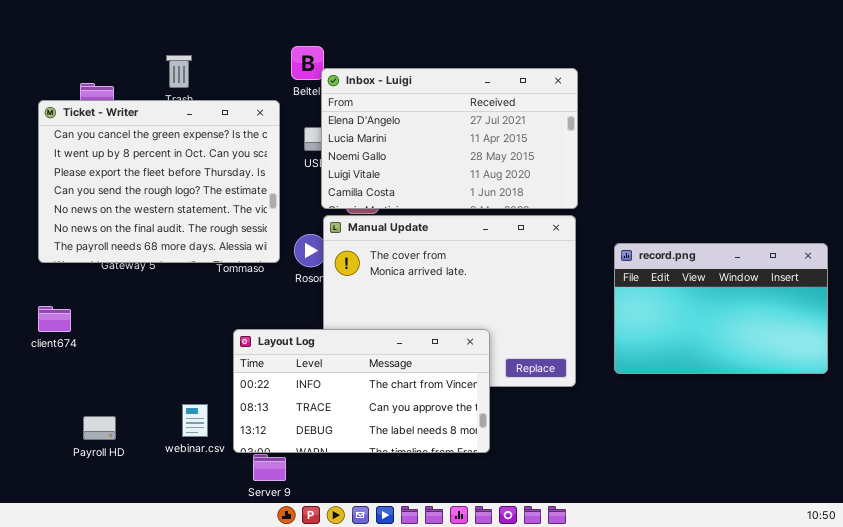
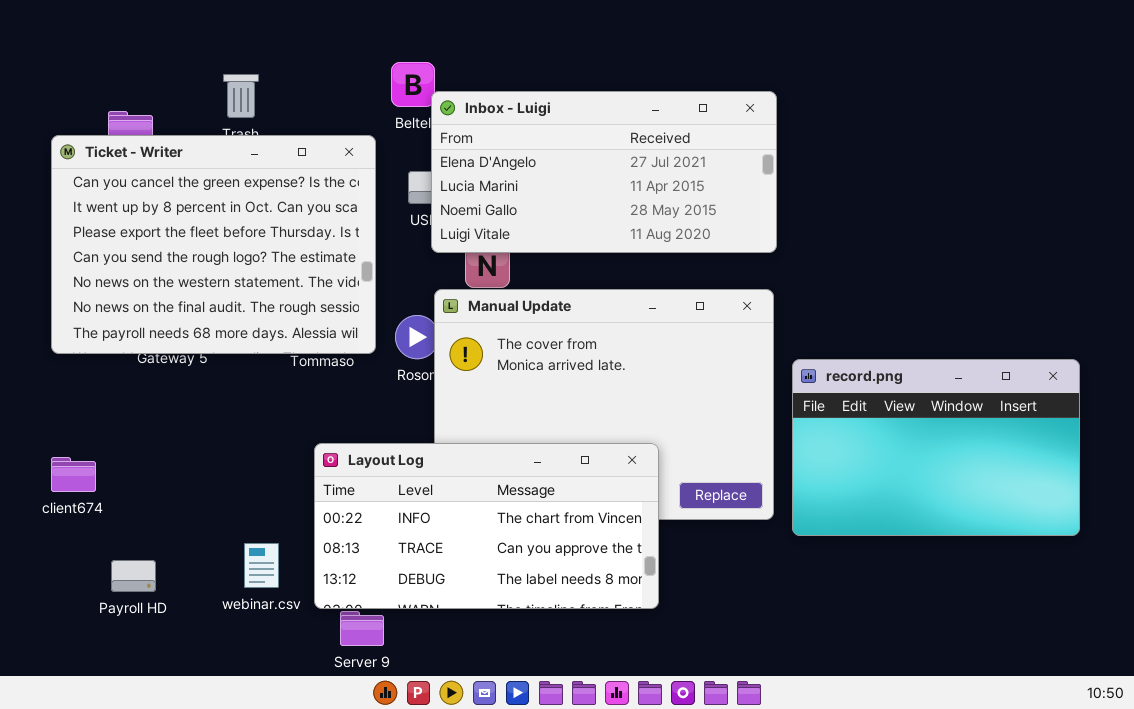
Inbox - Luigi: [321,68,578,209] -> [431,91,777,253], resized
record.png: [614,243,828,374] -> [792,359,1080,536], moved
client674: [38,306,71,332] -> [51,457,96,492], moved

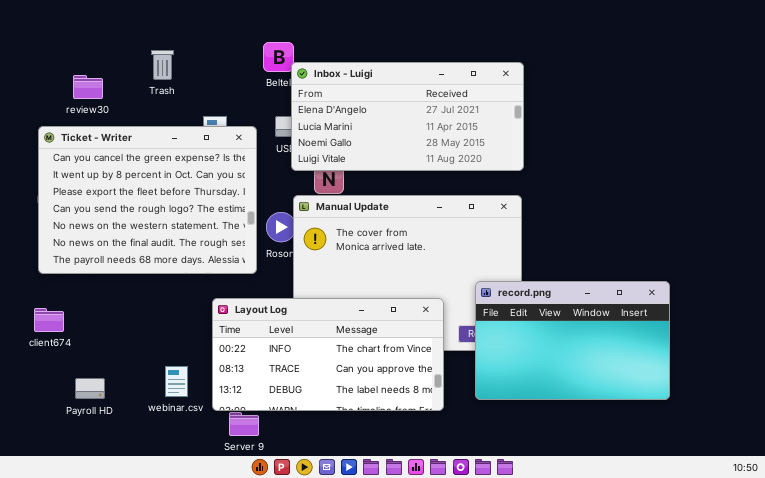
Ticket - Writer: [51,135,376,354] -> [38,126,257,274], moved
record.png: [792,359,1080,536] -> [475,281,670,400], moved

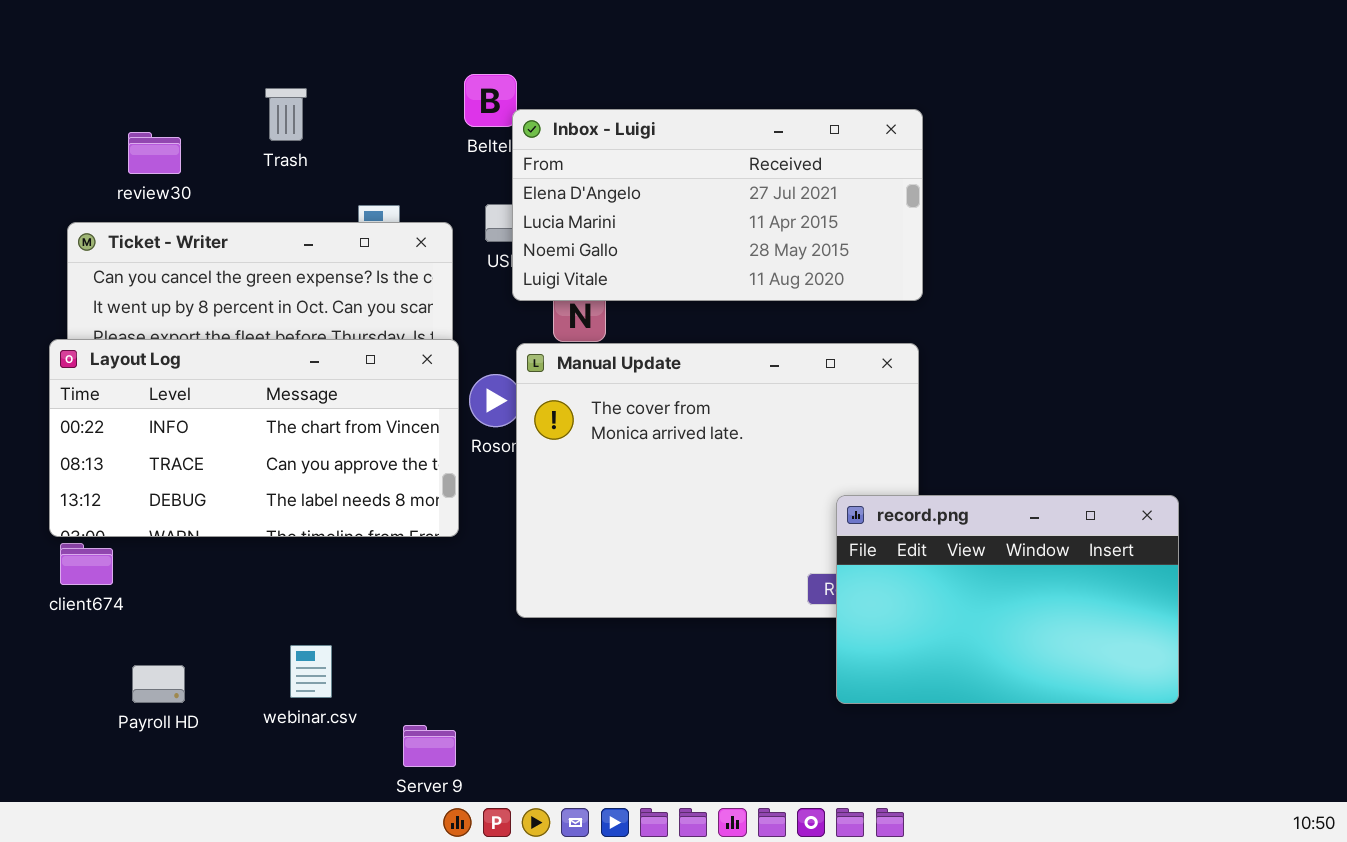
Layout Log: [212,298,444,411] -> [49,339,459,537], moved

